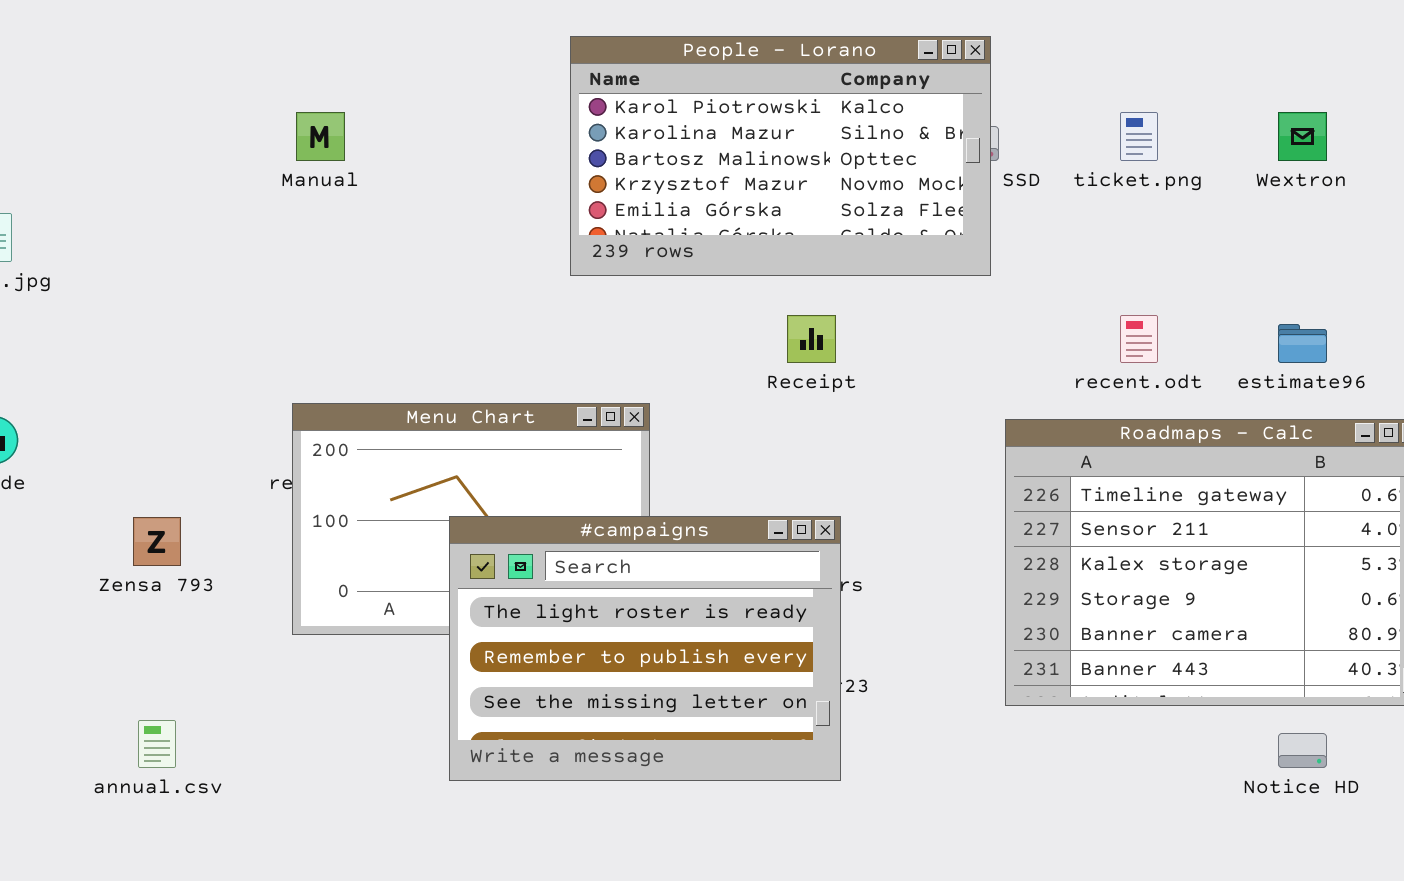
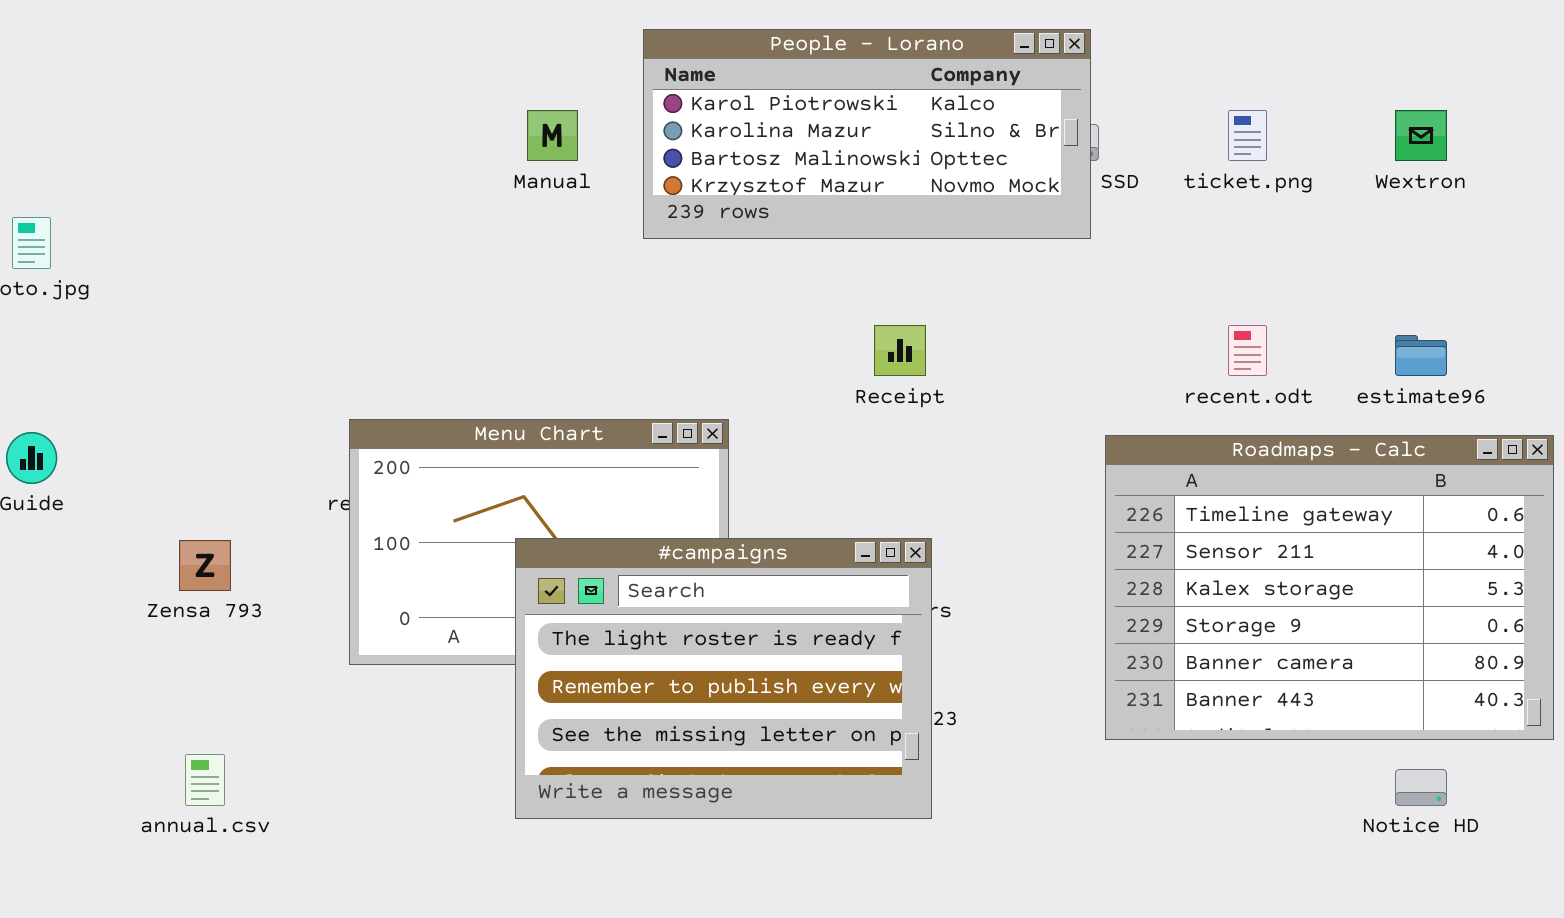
People - Lorano: [570,36,991,276] -> [643,29,1091,239], resized
Manual: [296,112,345,161] -> [527,110,578,161], moved

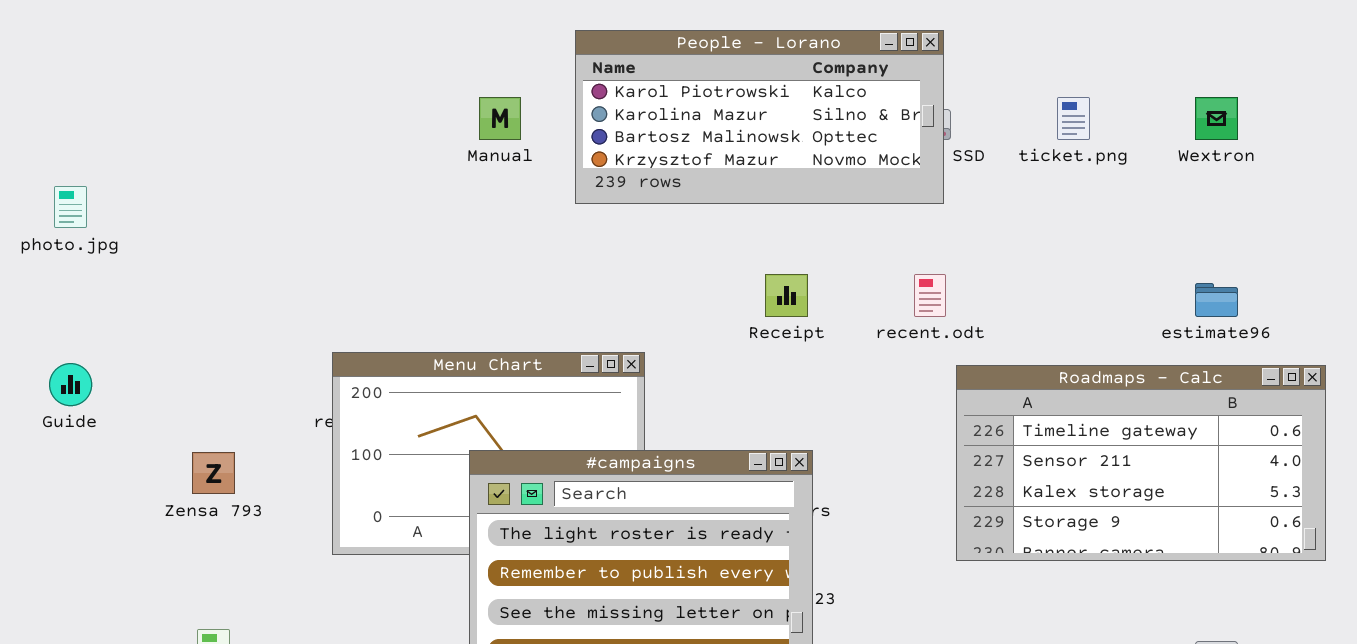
recent.odt: [1228,325,1267,376] -> [914,274,946,317], moved
Roadmaps - Calc: [1105,435,1554,740] -> [956,365,1326,561], resized

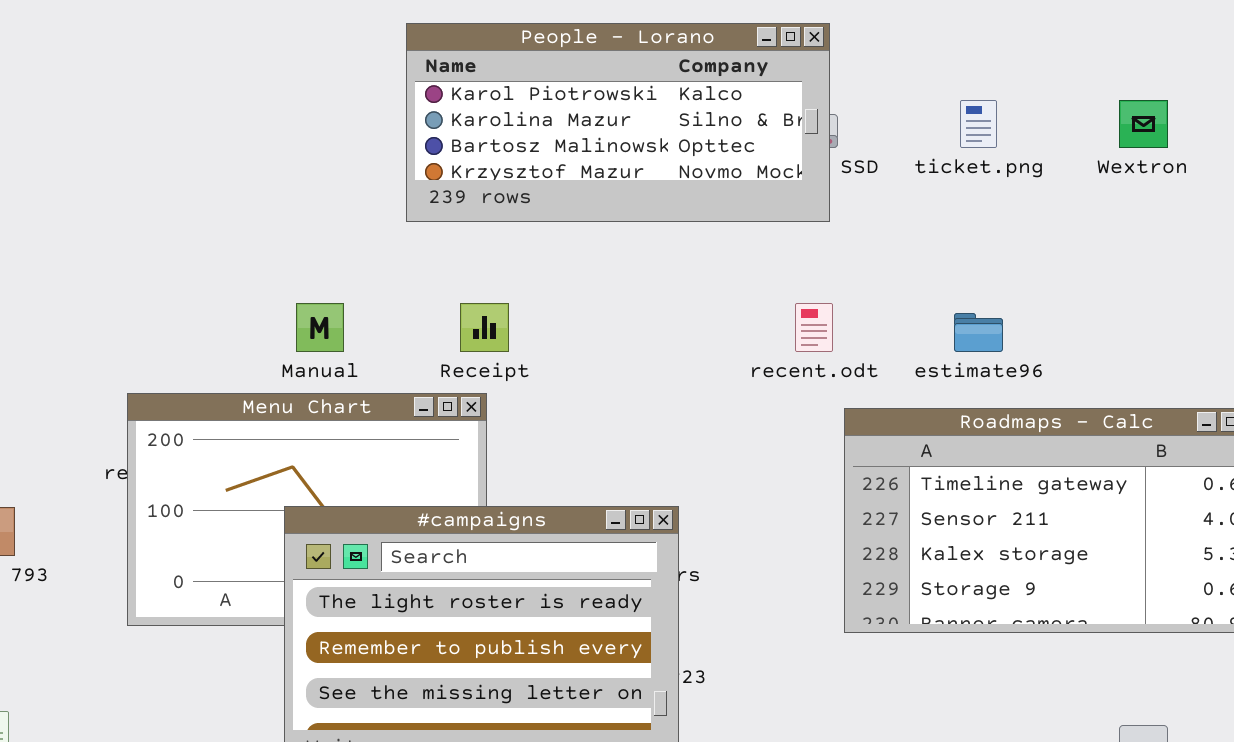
Manual: [479,97,521,140] -> [296,303,344,352], moved
Receipt: [765,274,808,317] -> [460,303,509,352], moved
estimate96: [1195,283,1238,317] -> [954,313,1003,352], moved

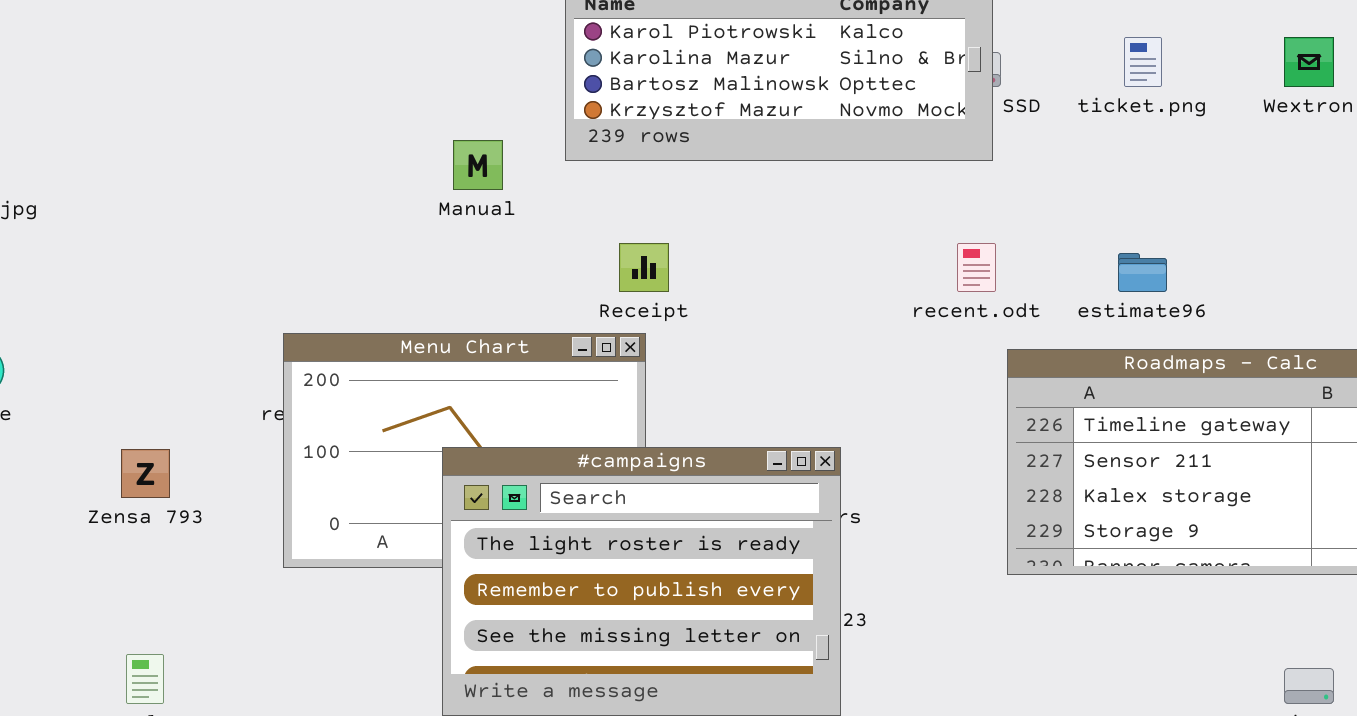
Manual: [296,303,344,352] -> [453,140,503,190], moved

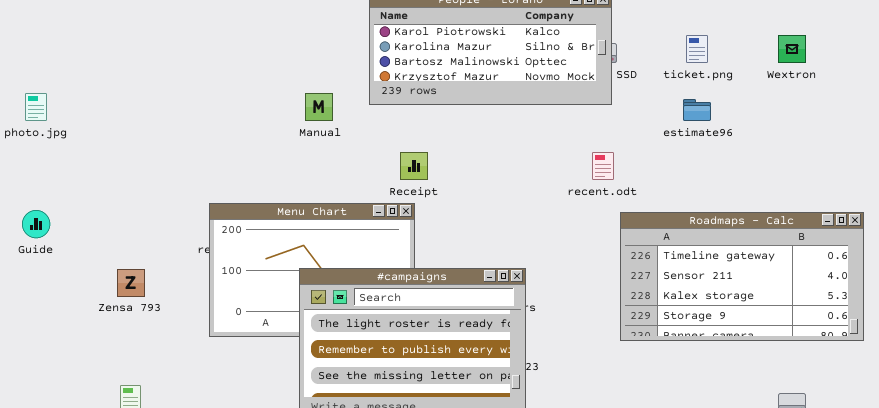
estimate96: [1118,253,1167,292] -> [683,99,711,121], moved

